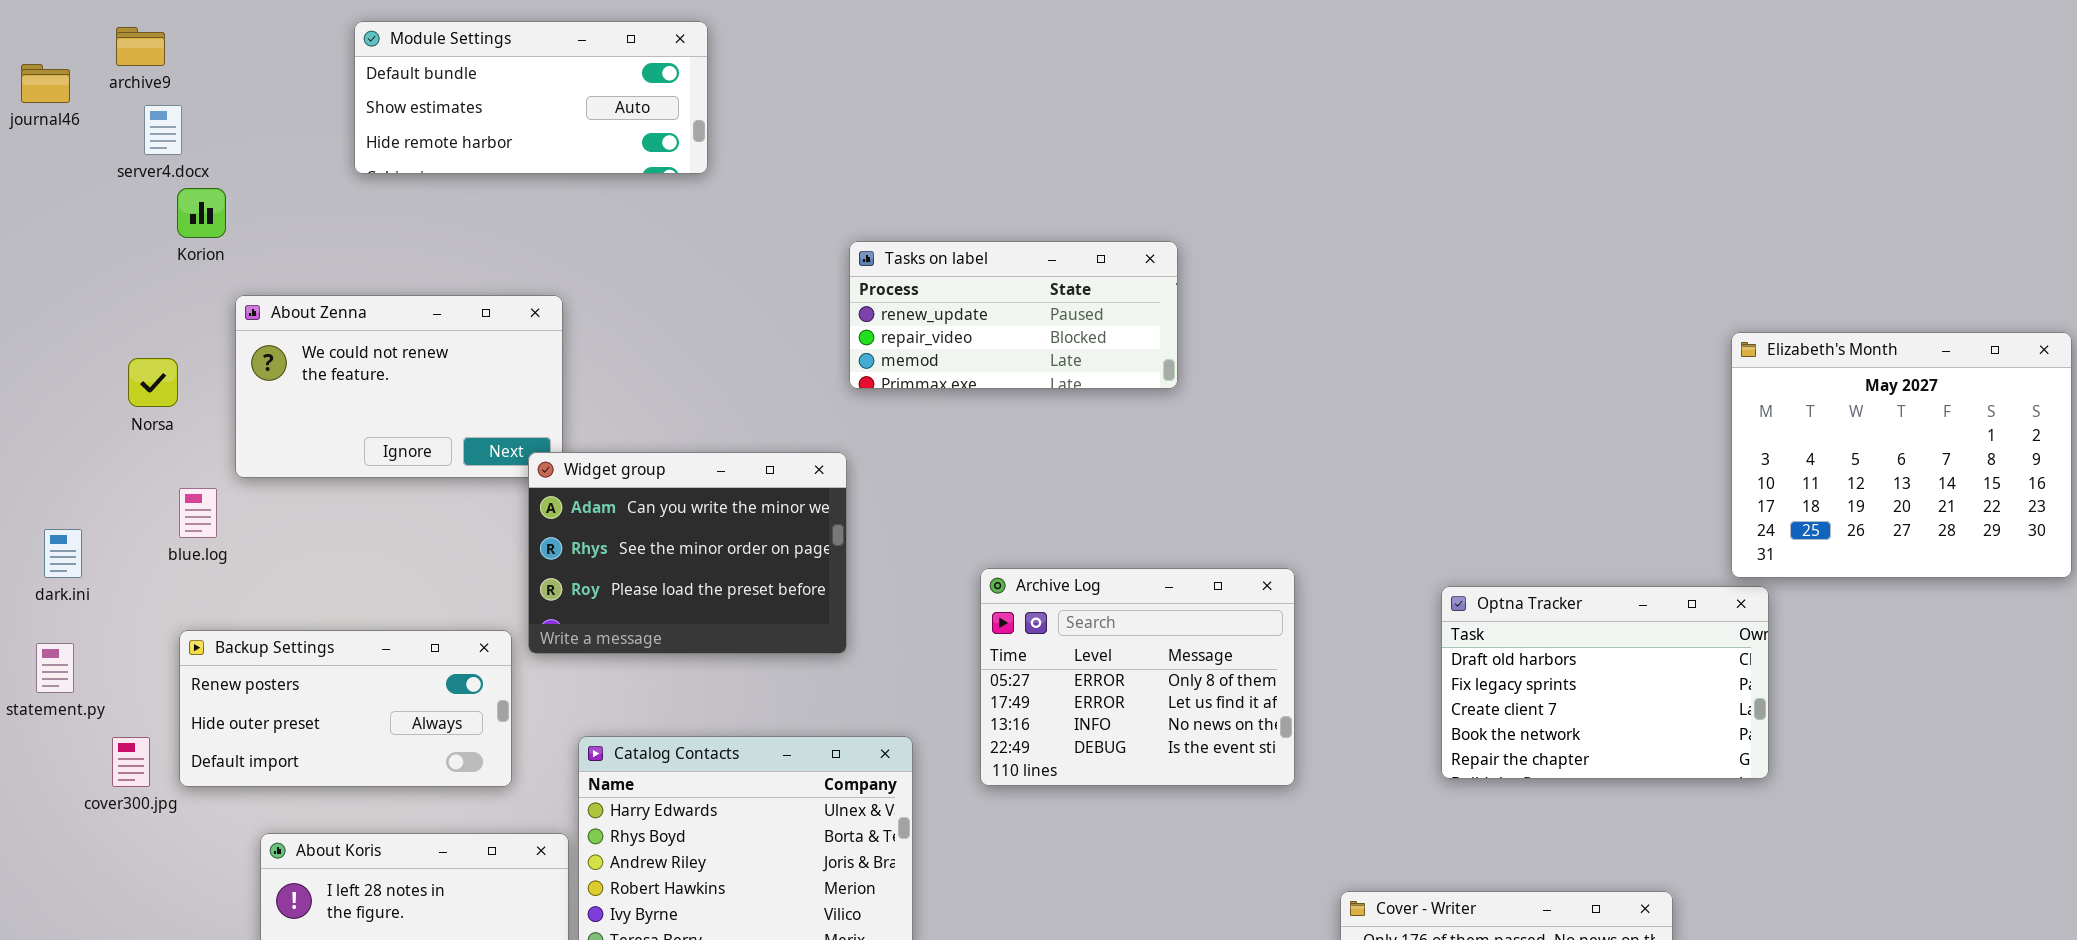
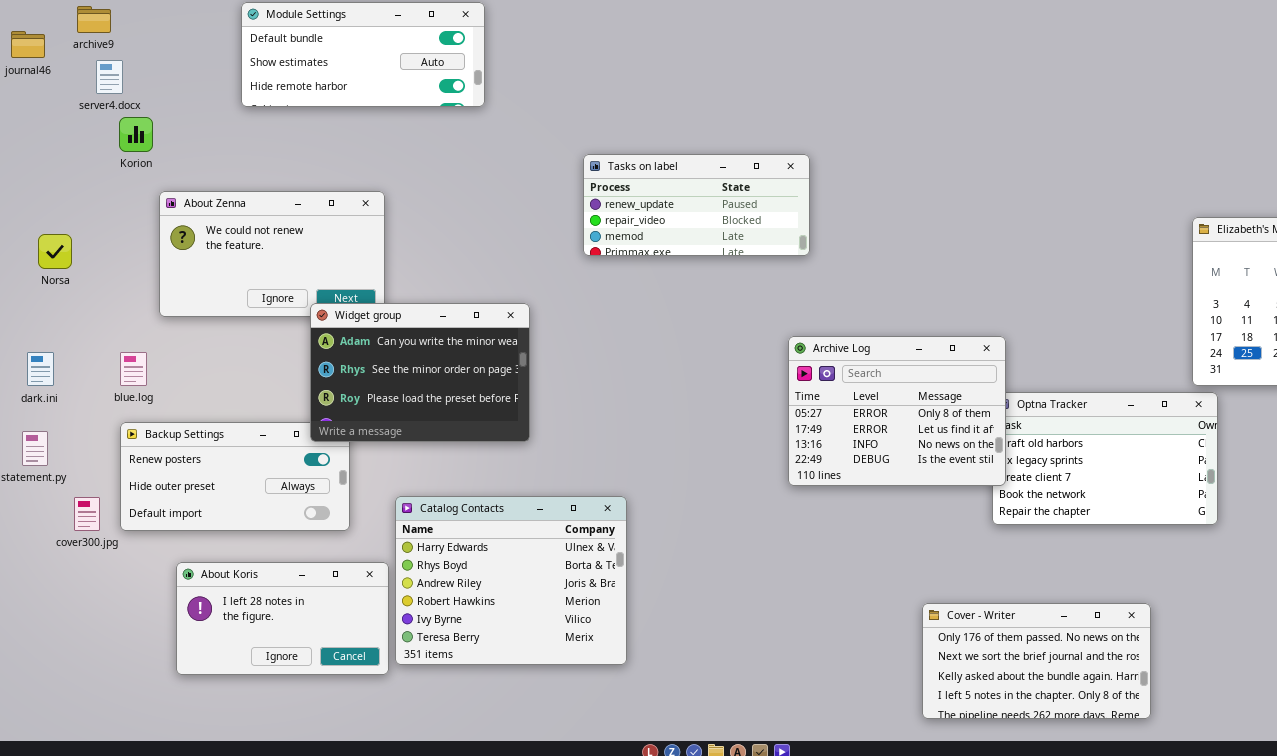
Norsa: [128,358,178,407] -> [38,234,72,269], moved
Widget group: [528,452,847,654] -> [310,303,530,442], moved
blue.log: [179,488,217,538] -> [120,352,147,386], moved
Archive Log: [980,568,1295,786] -> [788,336,1006,486], moved

